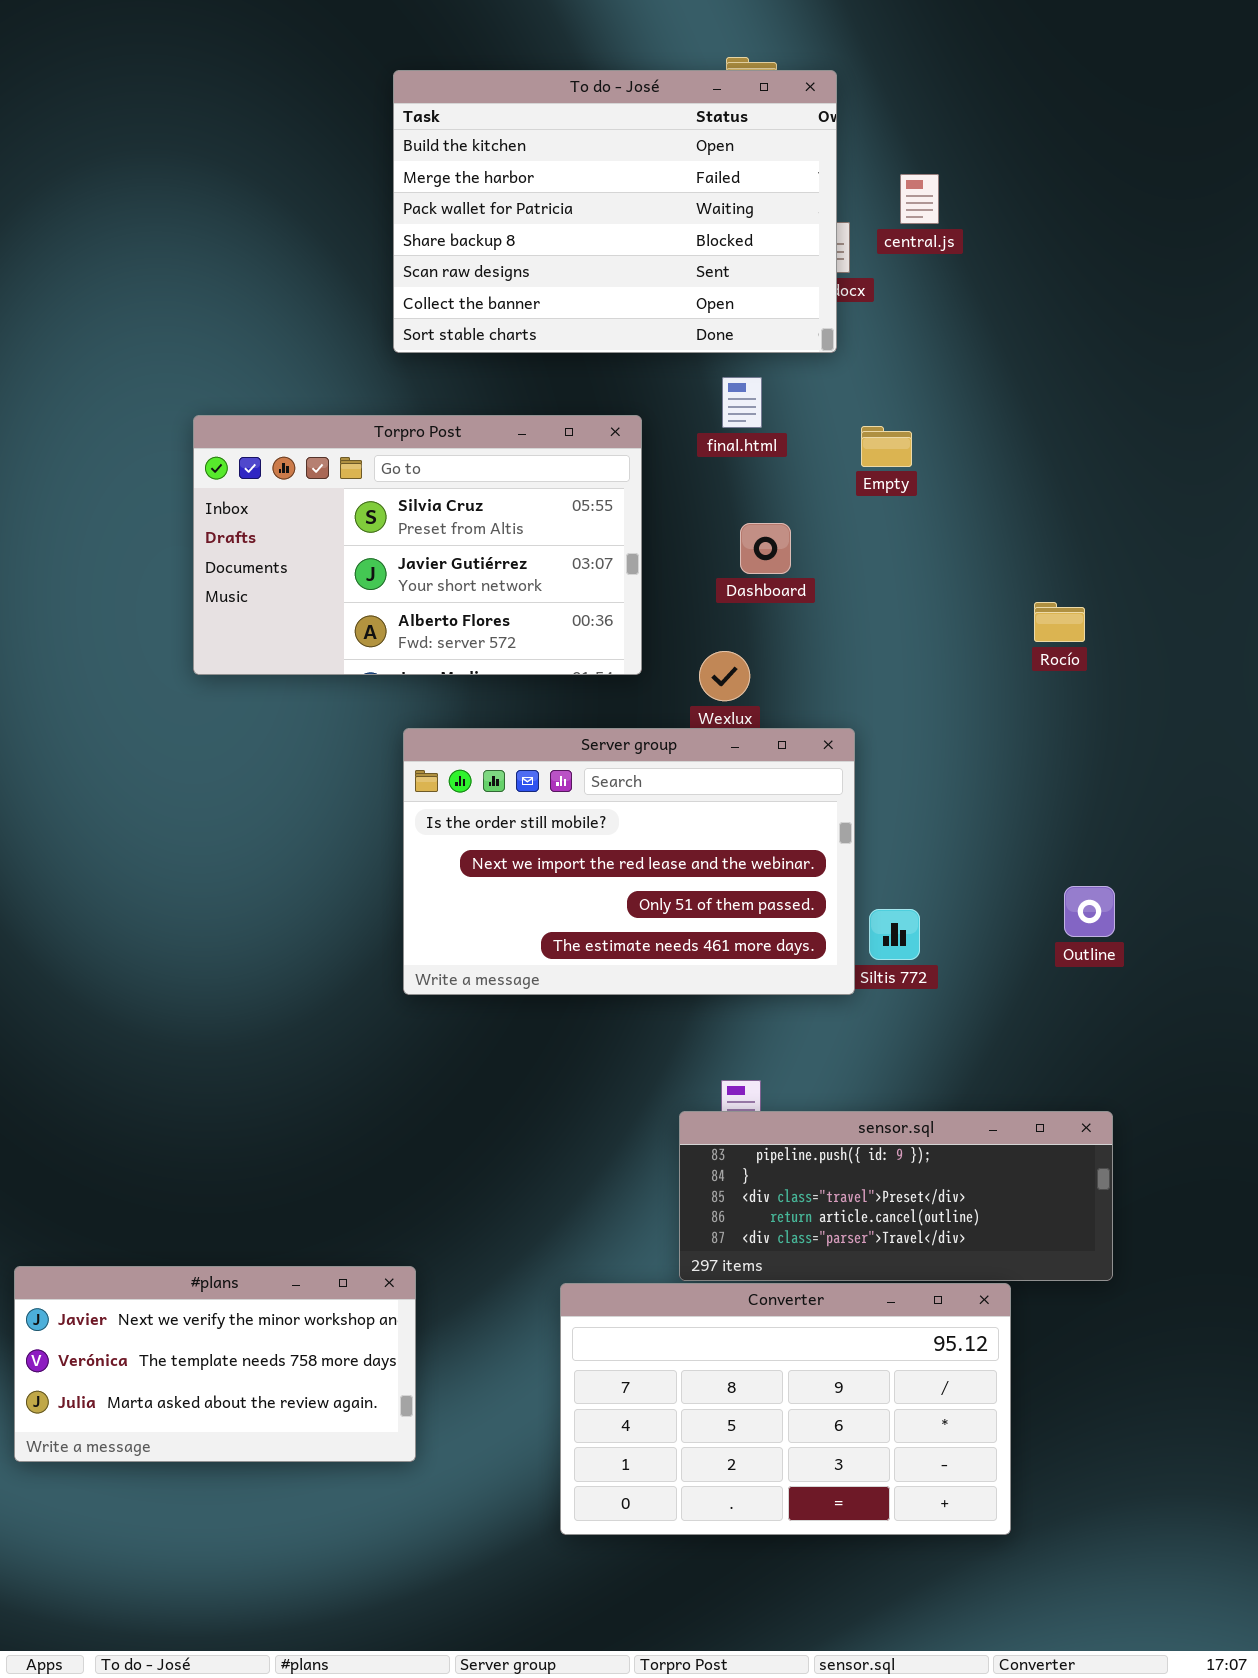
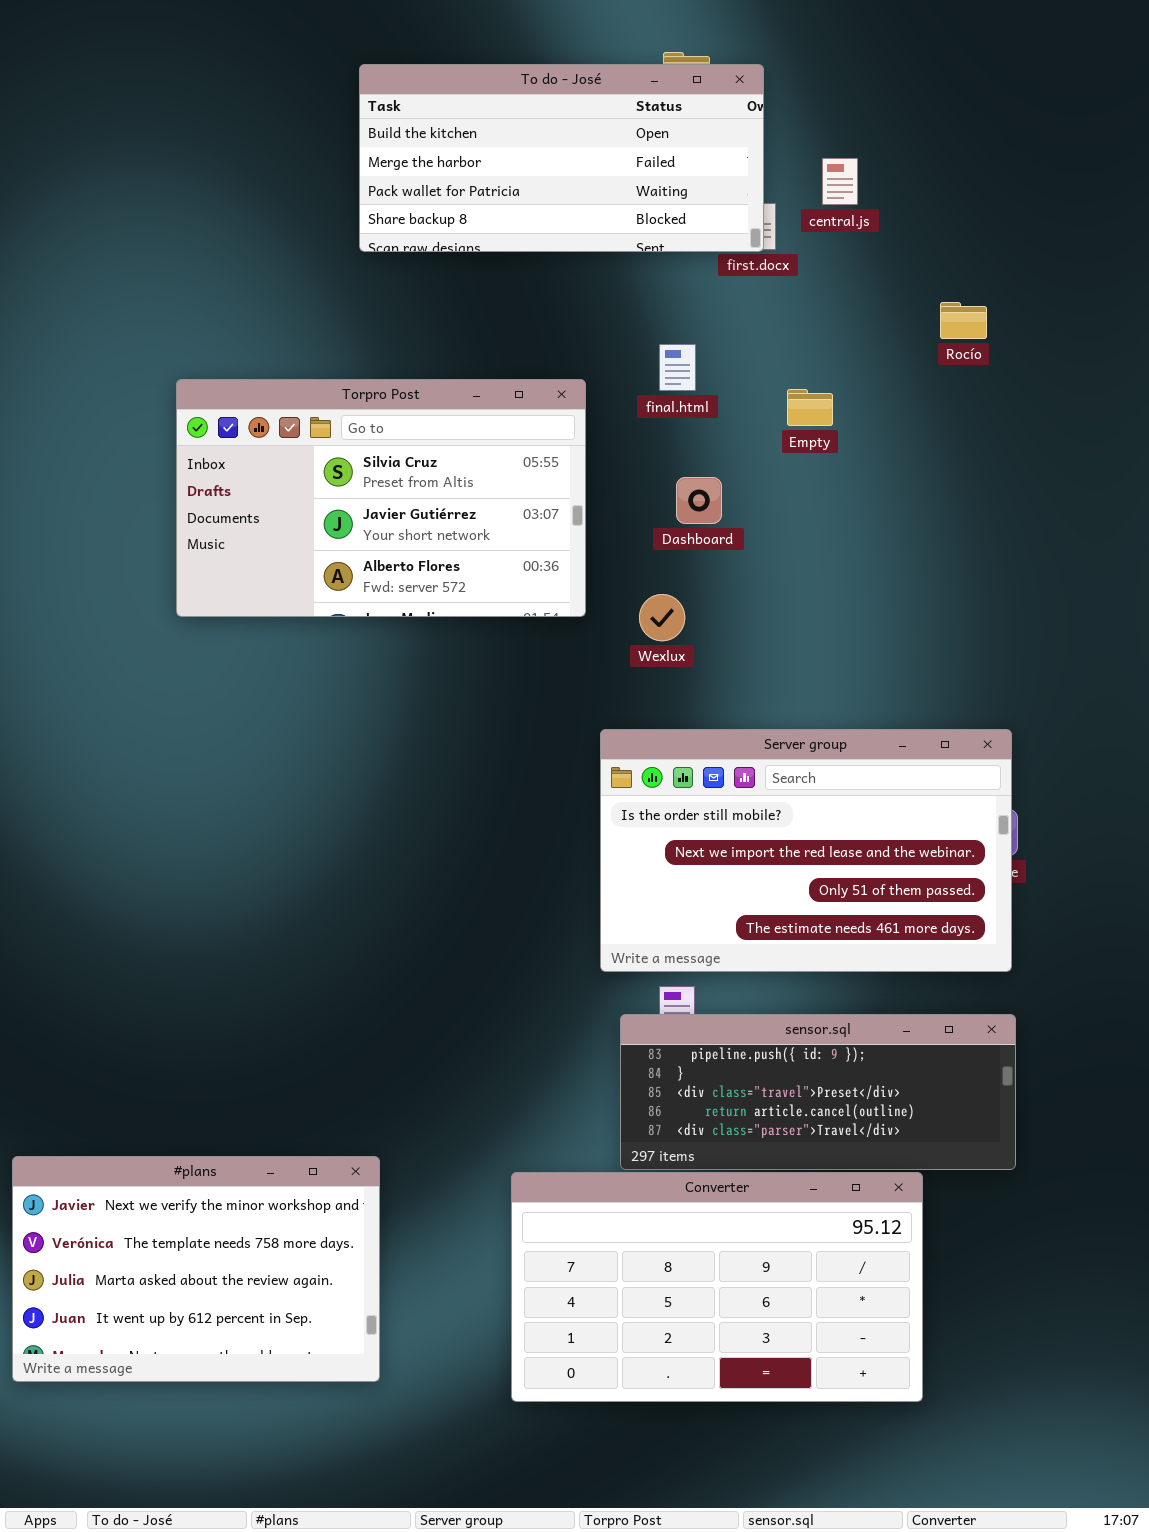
To do - José: [393,70,837,353] -> [359,64,764,252], resized
Rocío: [1034,602,1085,642] -> [940,302,987,339], moved
Server group: [403,728,855,995] -> [600,729,1012,972], moved
#plans: [14,1266,416,1462] -> [12,1156,380,1382], resized

